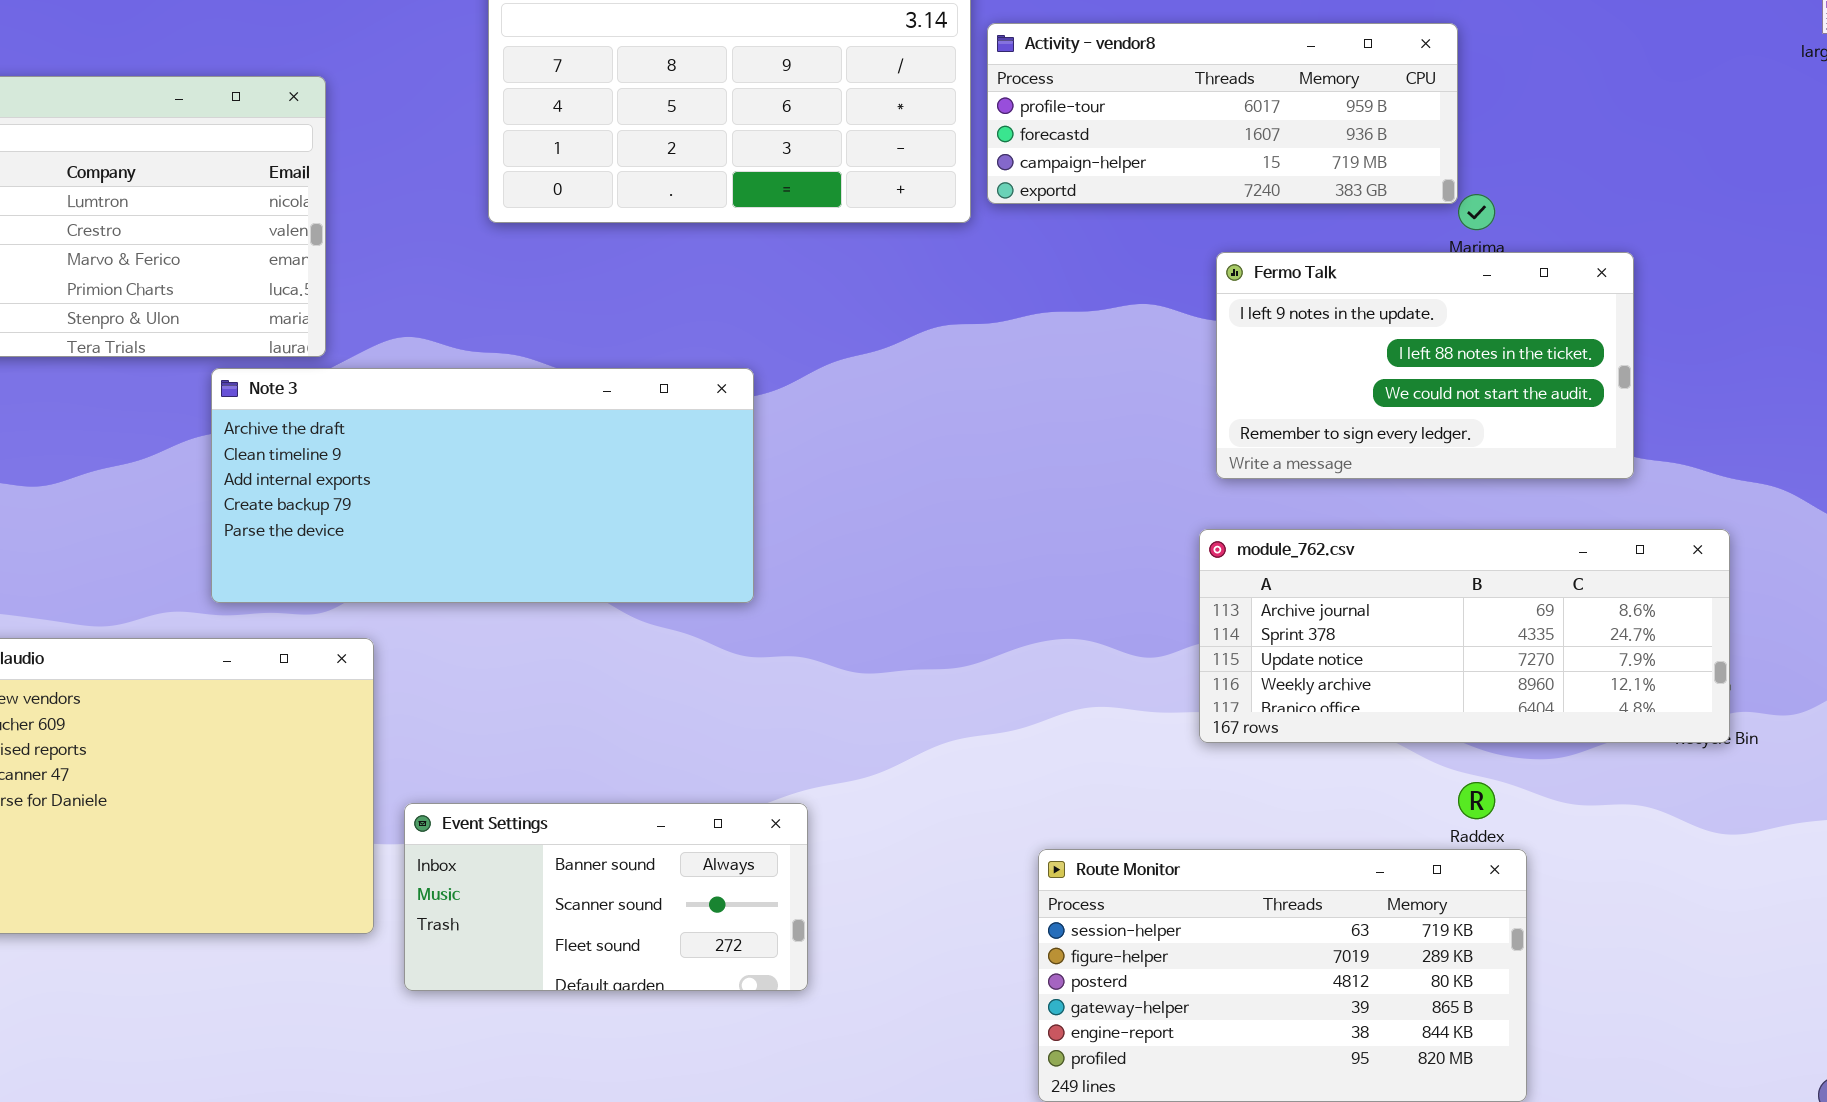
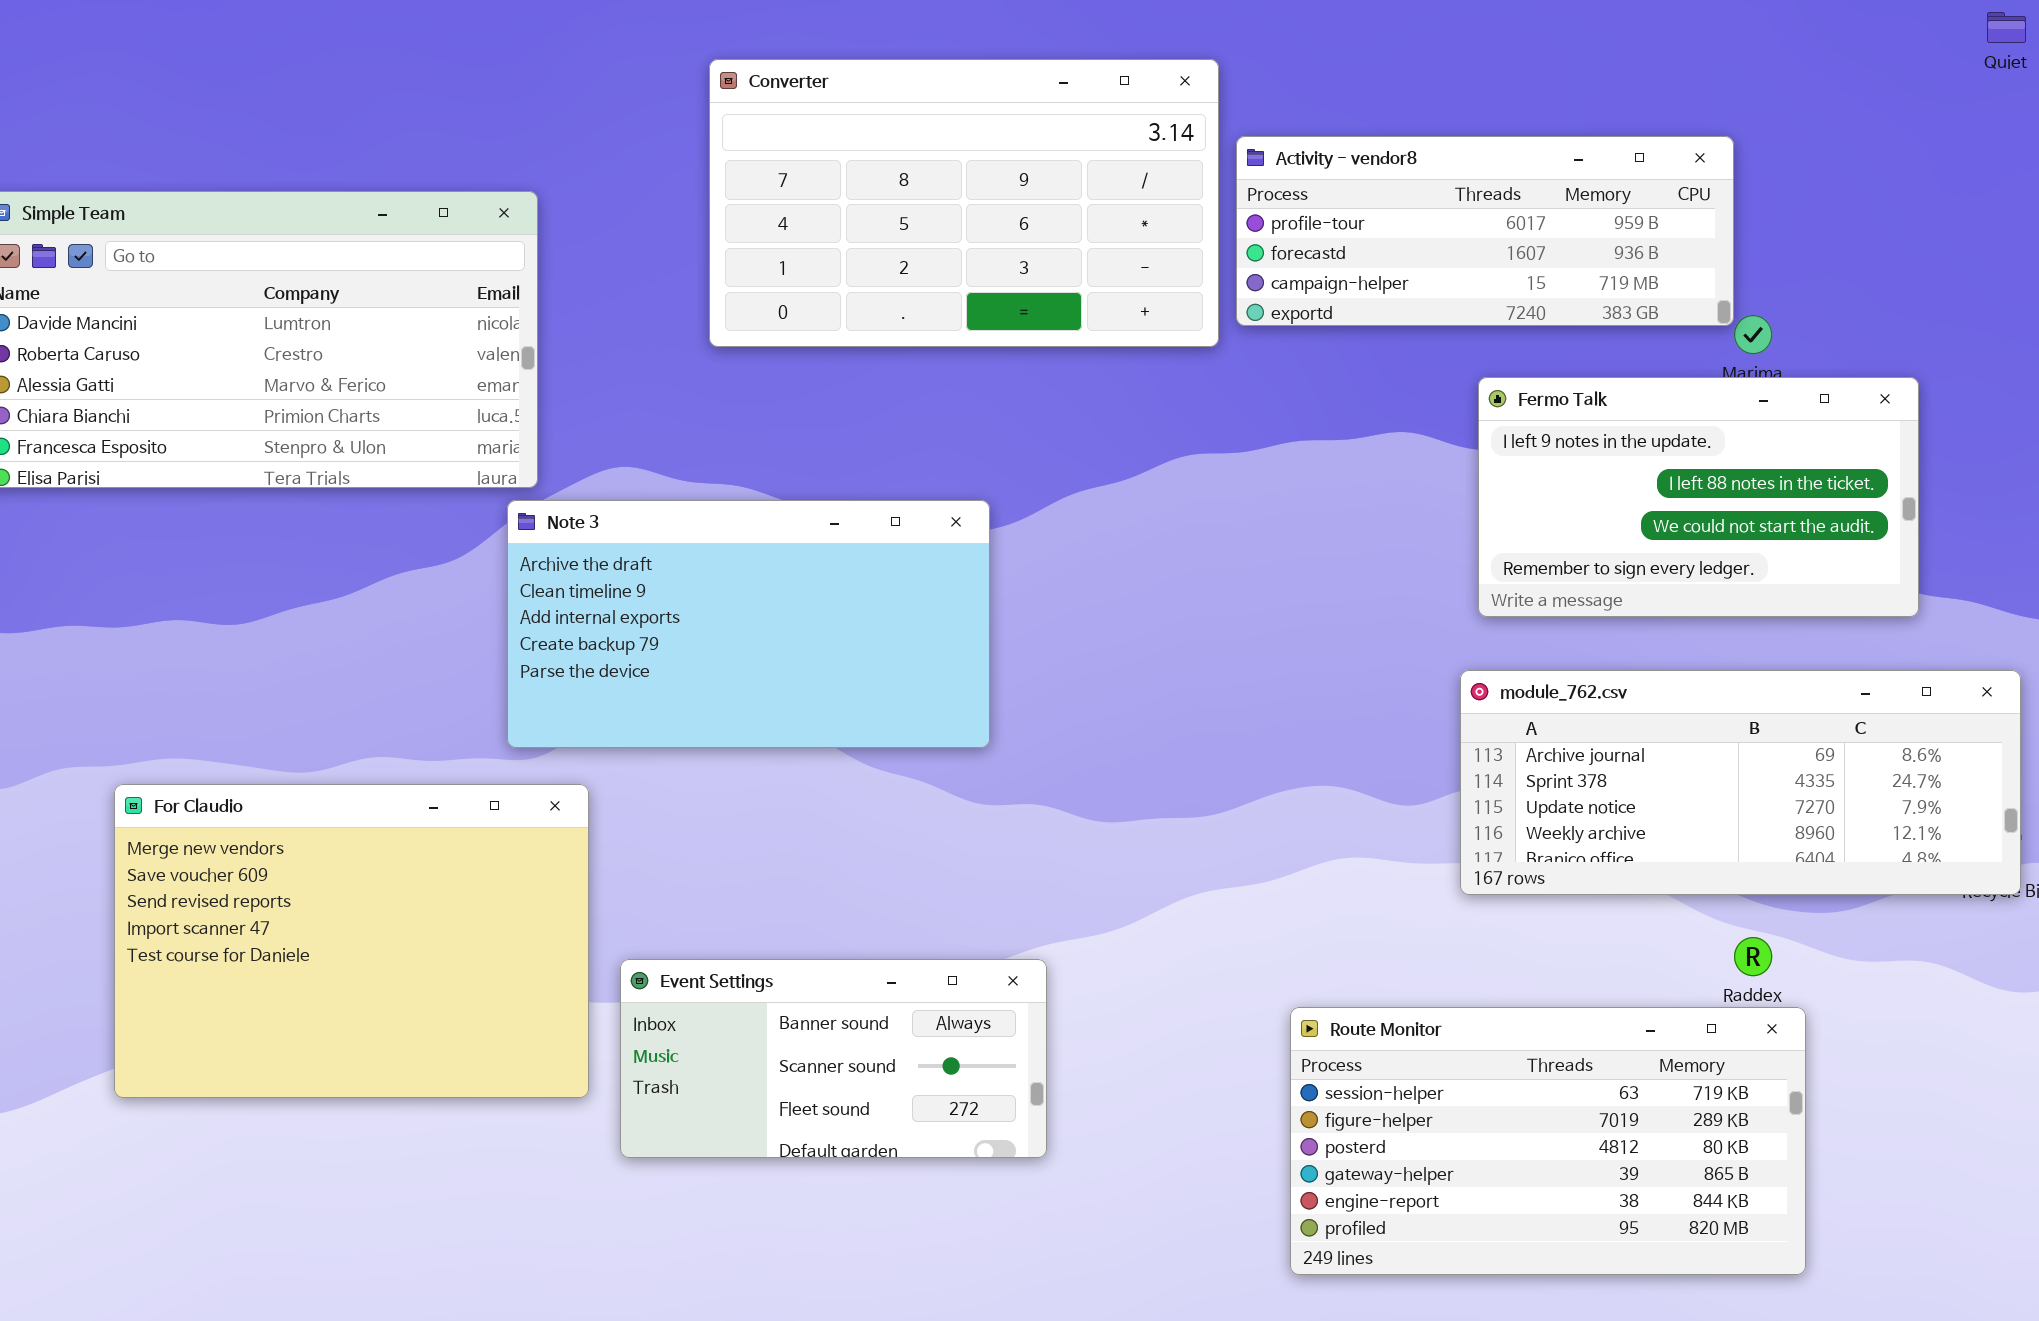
Note 3: [211,368,754,603] -> [507,500,990,748], resized

